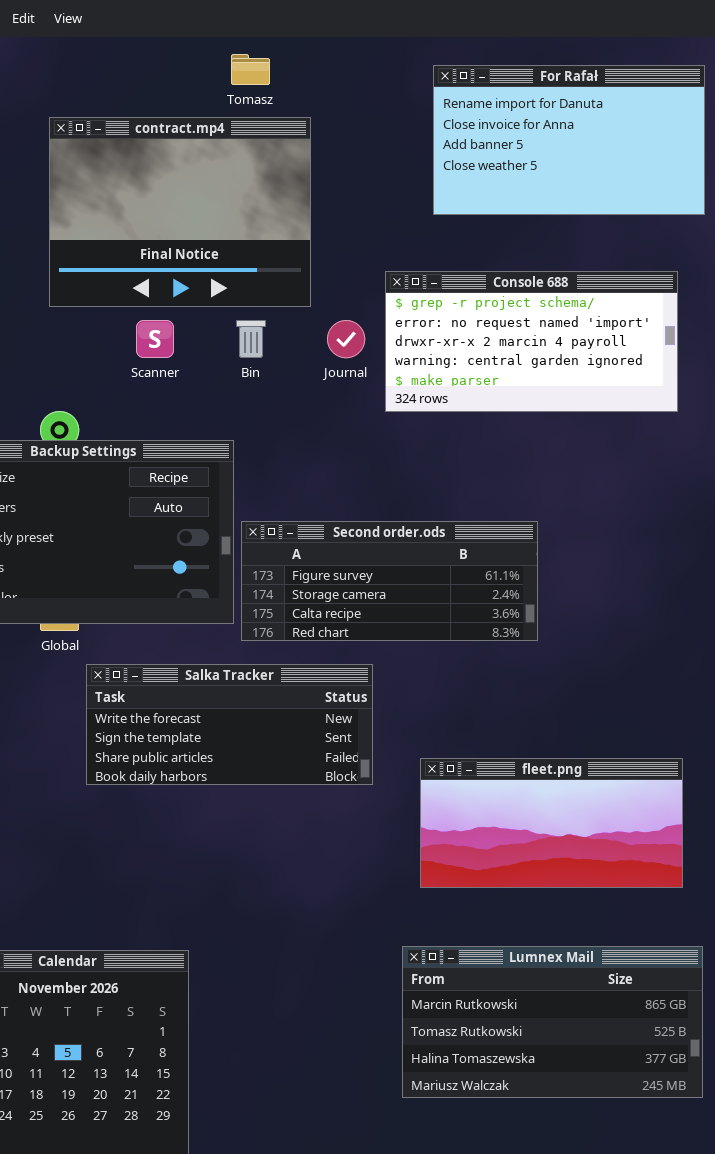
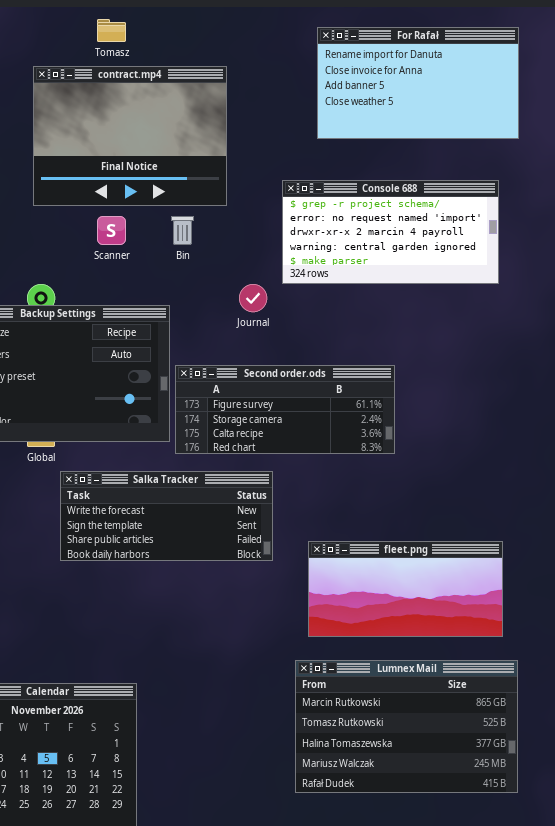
Tomasz: [231,54,270,85] -> [97,19,126,42], moved
Journal: [327,320,365,358] -> [239,284,267,312], moved
Lumnex Mail: [402,946,703,1098] -> [295,660,518,793], resized

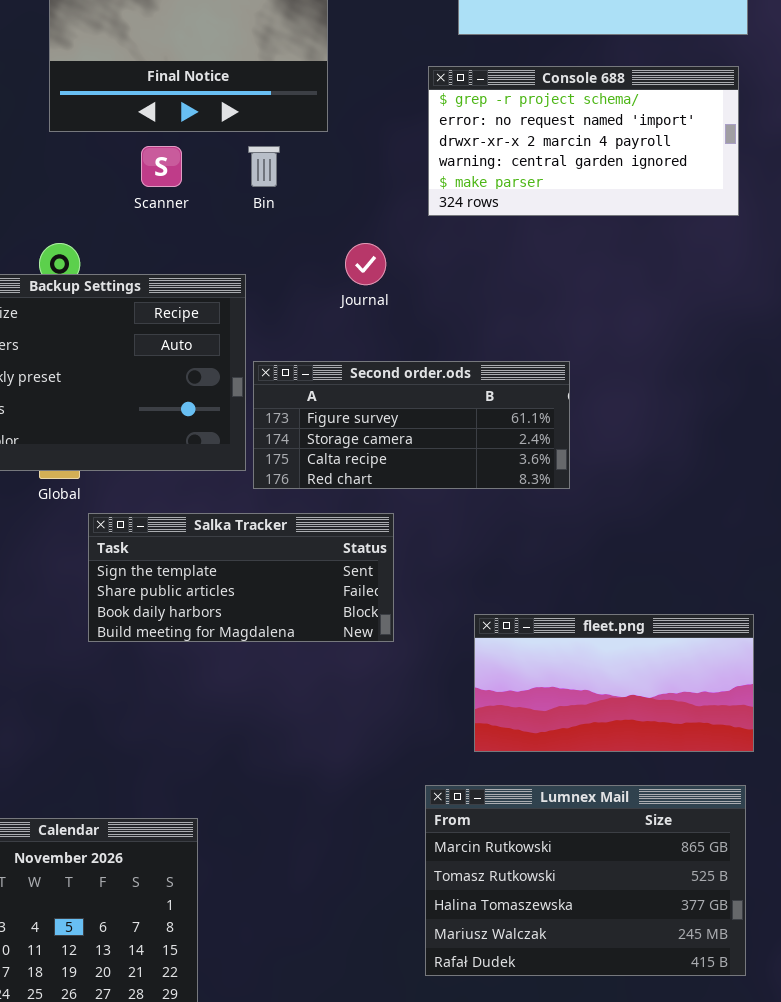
Console 688: [282,180,499,284] -> [428,66,739,216], moved
Salka Tracker: [60,471,273,561] -> [88,513,394,642], scrolled down 1 row
fleet.png: [308,541,503,637] -> [474,614,754,752], moved

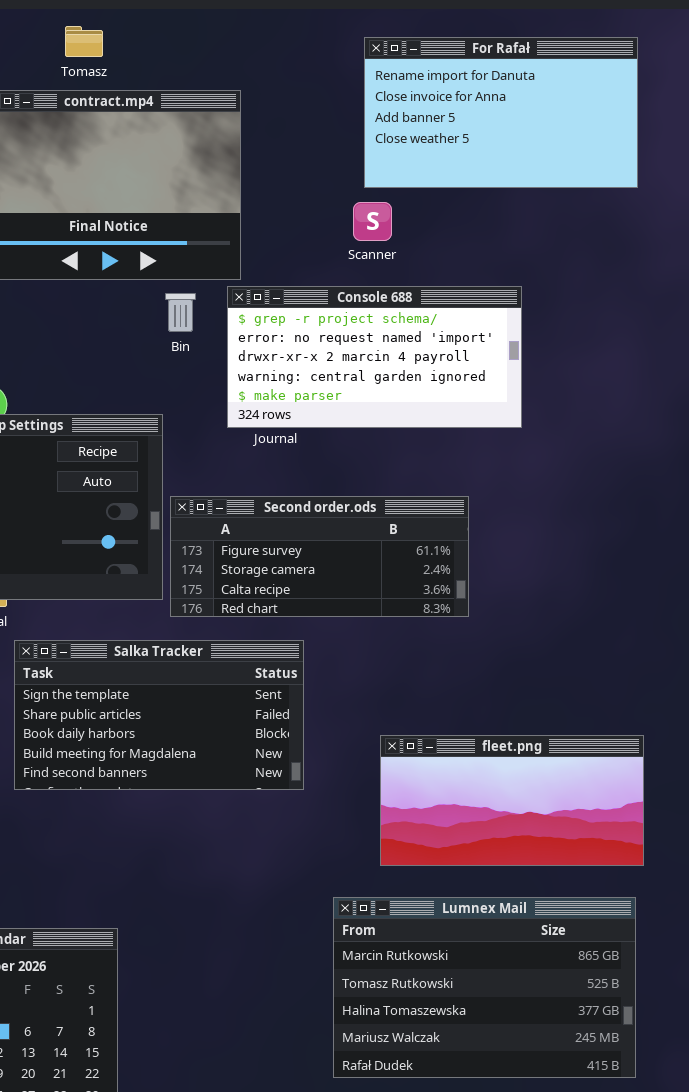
Console 688: [428,66,739,216] -> [227,286,522,428], moved
Scanner: [141,146,182,187] -> [353,202,392,241], moved
Salka Tracker: [88,513,394,642] -> [14,640,304,790], resized

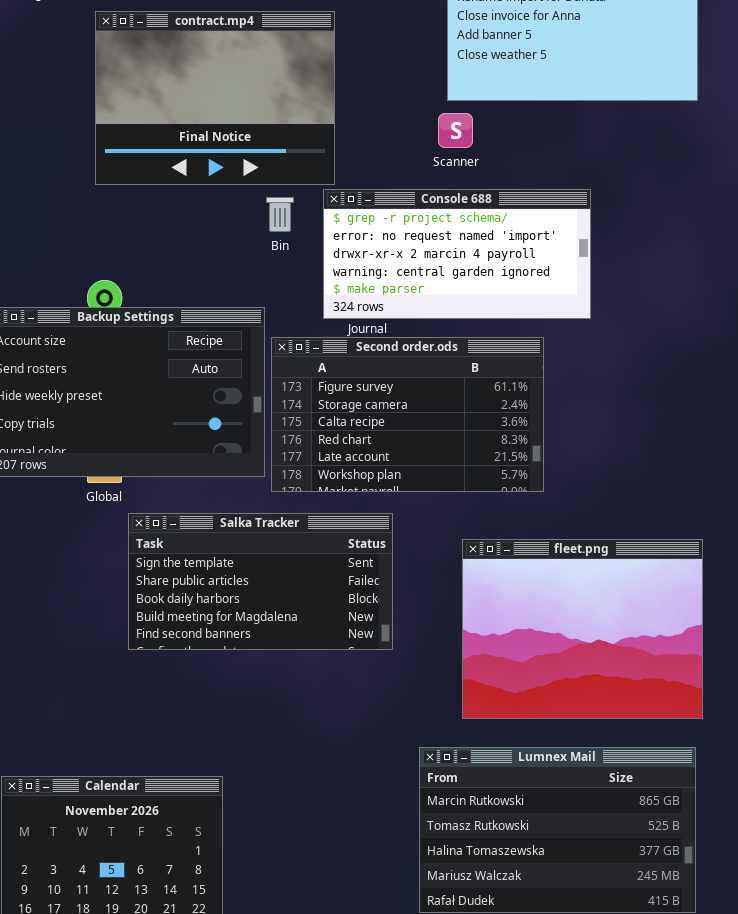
Second order.ods: [170,496,469,617] -> [271,337,544,492], resized
fleet.png: [380,735,644,866] -> [462,539,703,719], resized

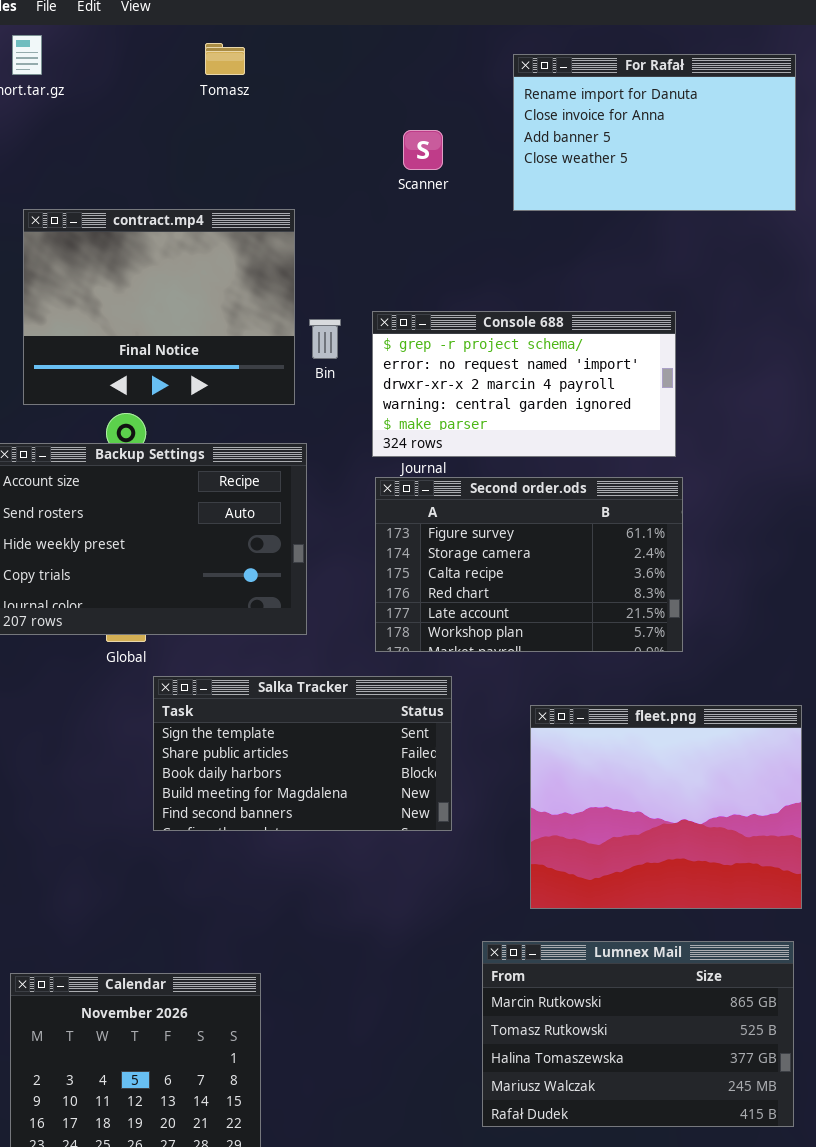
contract.mp4: [95,11,335,185] -> [23,209,295,405], moved
Scanner: [438,113,473,148] -> [403,130,443,170], moved
Second order.ods: [271,337,544,492] -> [375,477,683,652], moved

